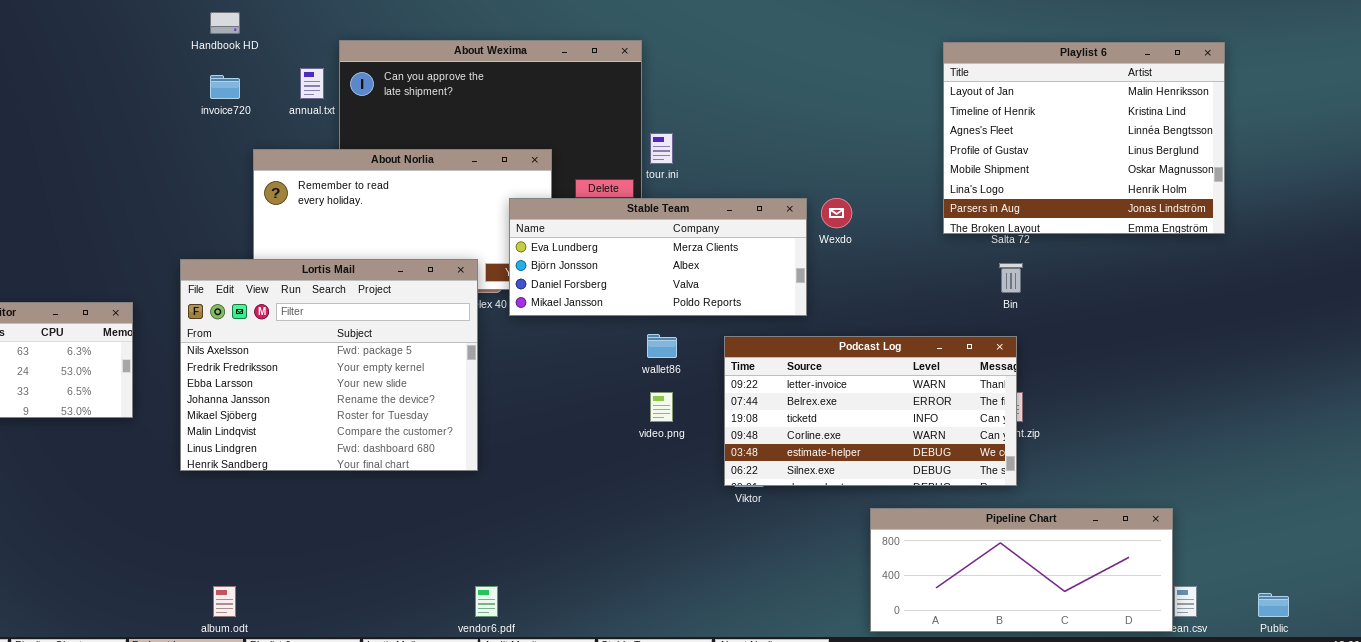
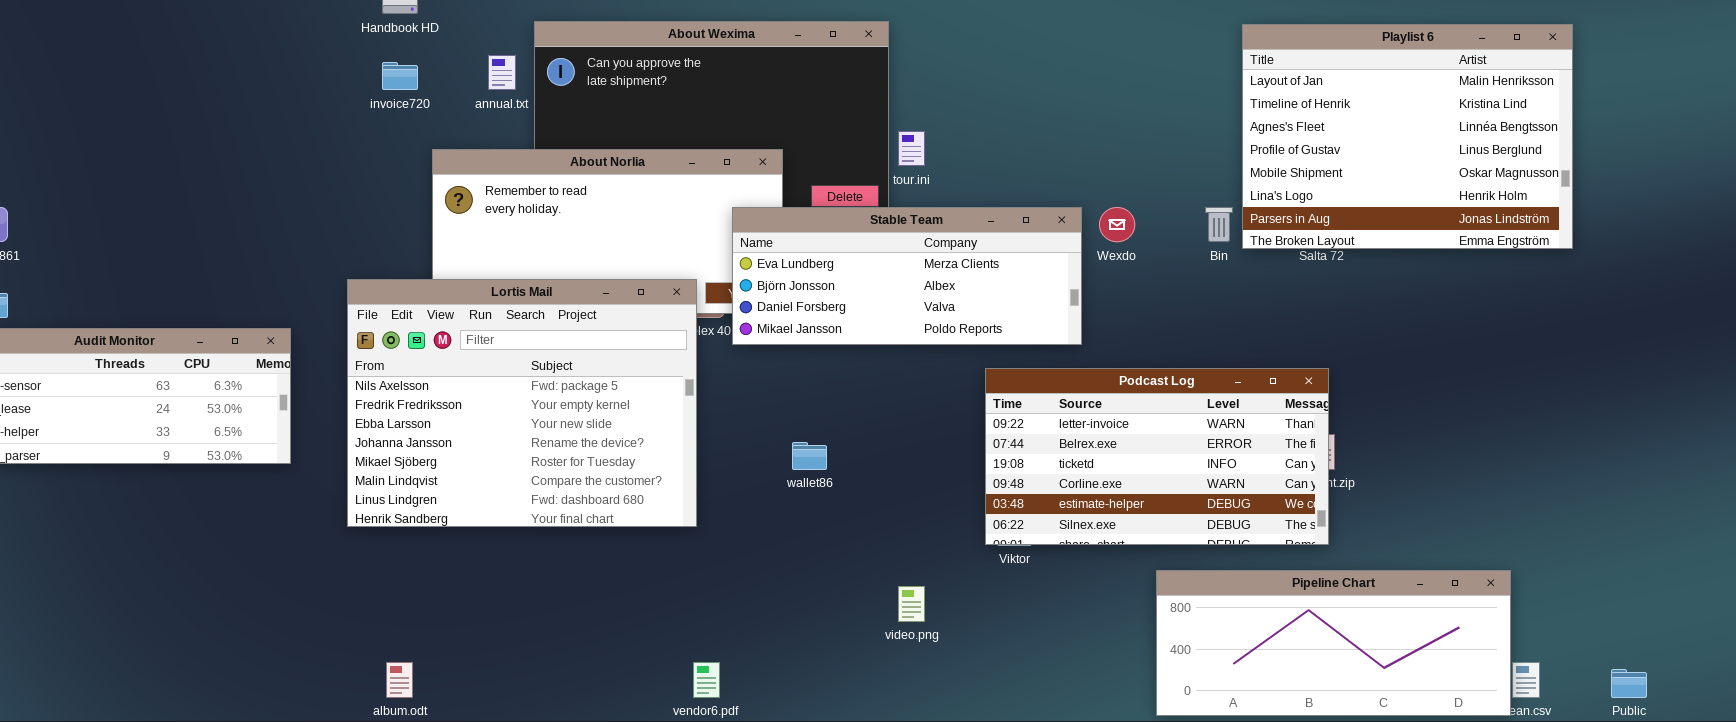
Bin: [999,263,1023,293] -> [1205,207,1233,242], moved
wallet86: [647,334,677,358] -> [792,442,827,470], moved
video.png: [650,392,673,422] -> [898,586,925,622], moved

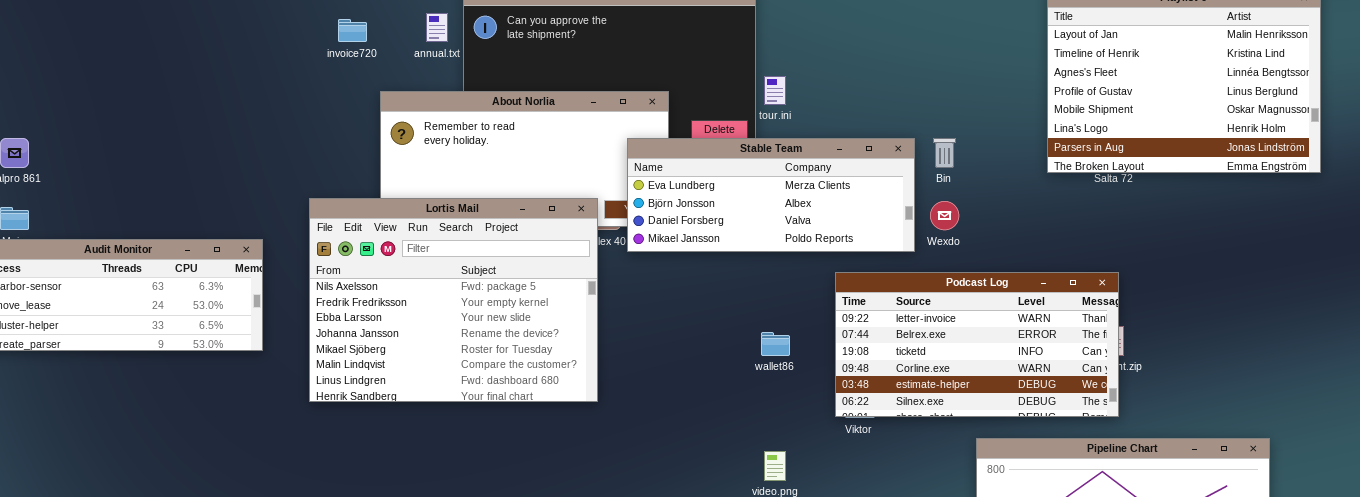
Wexdo: [1099,207,1135,242] -> [930,201,959,230], moved
Bin: [1205,207,1233,242] -> [933,138,956,168], moved
wallet86: [792,442,827,470] -> [761,332,790,356], moved

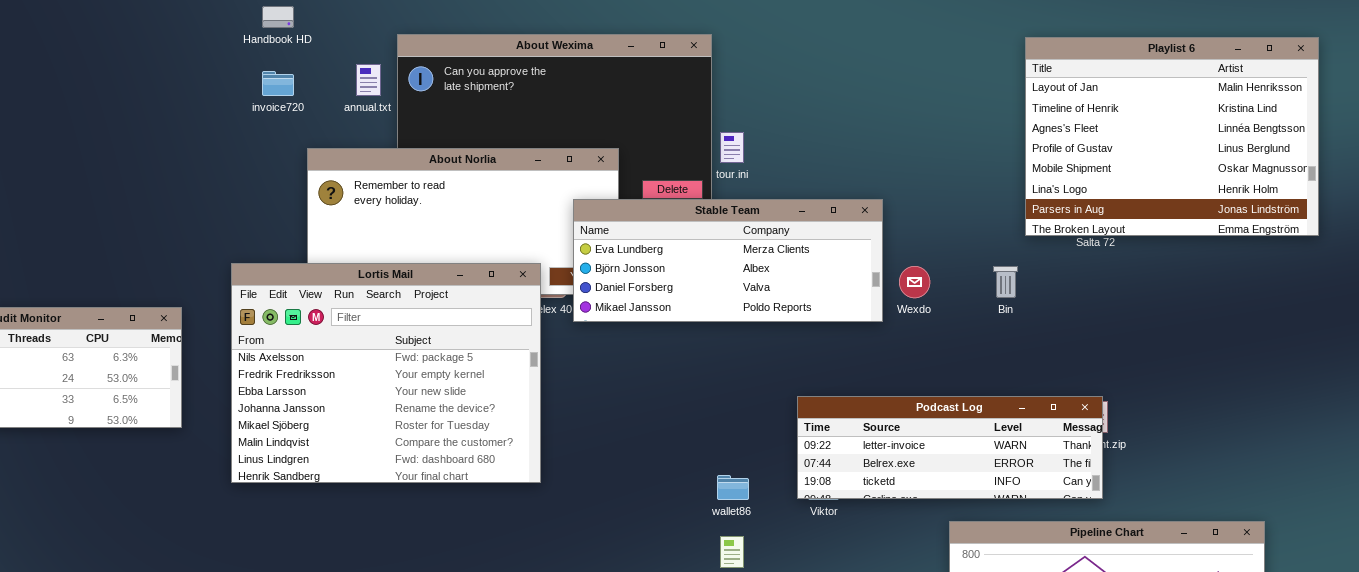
Bin: [933,138,956,168] -> [993,266,1018,298], moved
Podcast Log: [835,272,1119,417] -> [797,396,1103,499], resized
wallet86: [761,332,790,356] -> [717,475,749,500], moved

